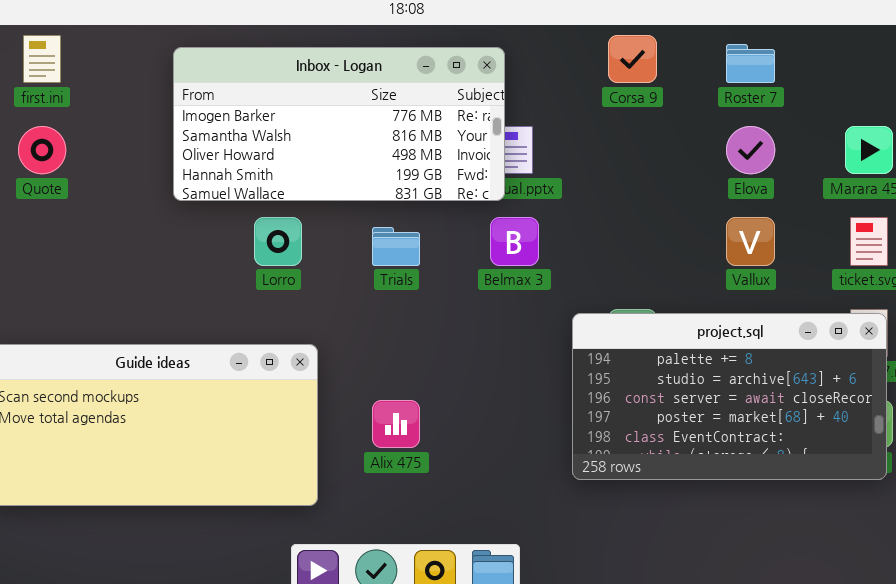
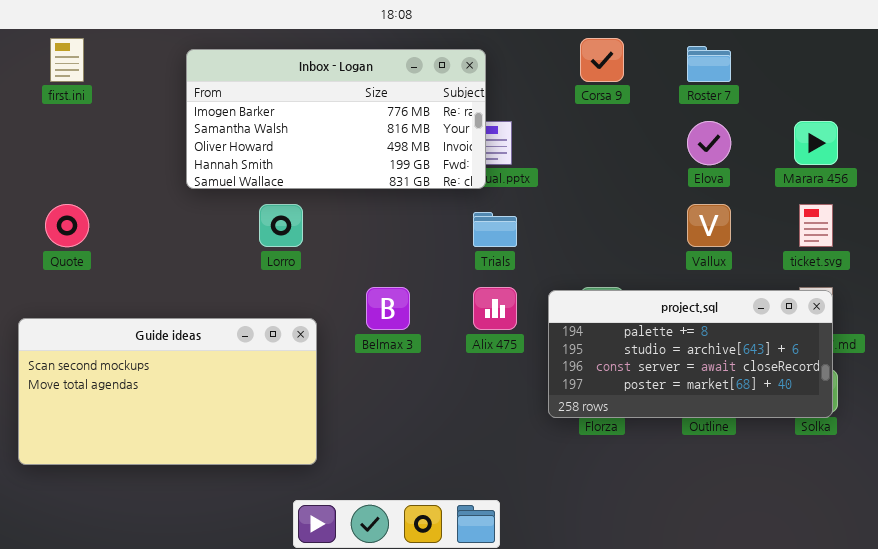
Quote: [18,126,66,174] -> [45,204,89,247], moved
Belmax 3: [490,217,539,266] -> [366,287,410,330], moved
Trials: [372,227,420,266] -> [473,212,517,247], moved
project.sql: [572,313,887,480] -> [548,290,833,418], resized
Alix 475: [372,400,420,448] -> [473,287,517,330], moved

